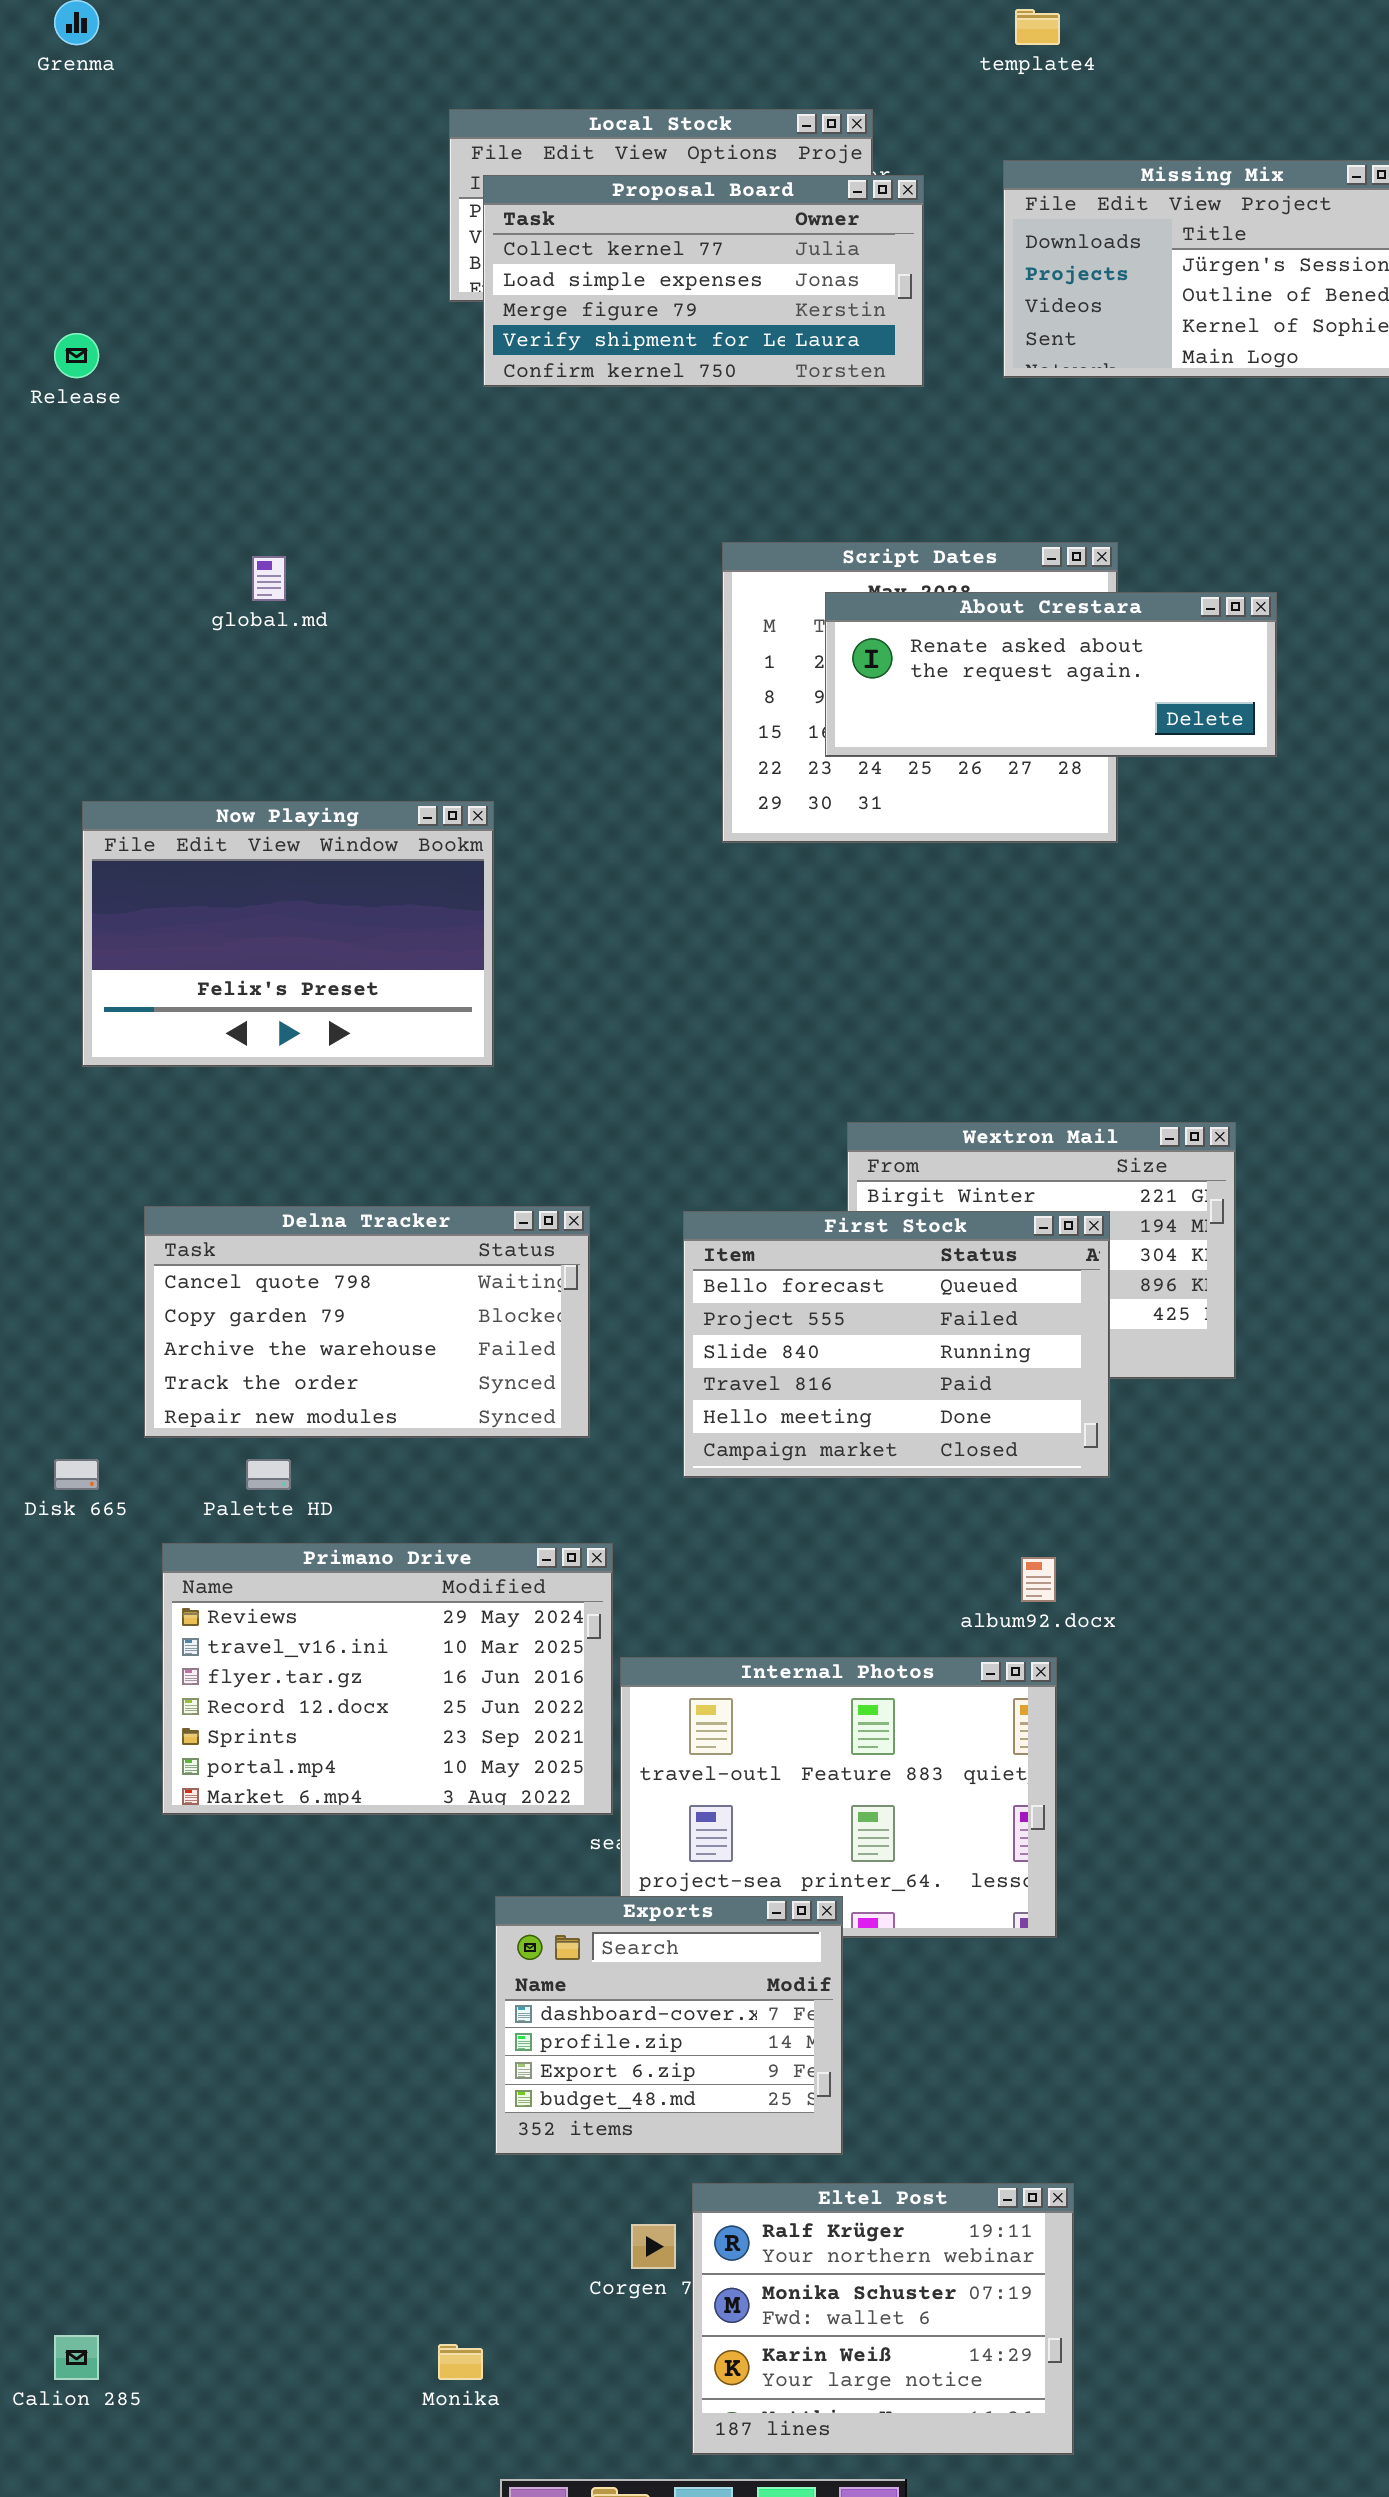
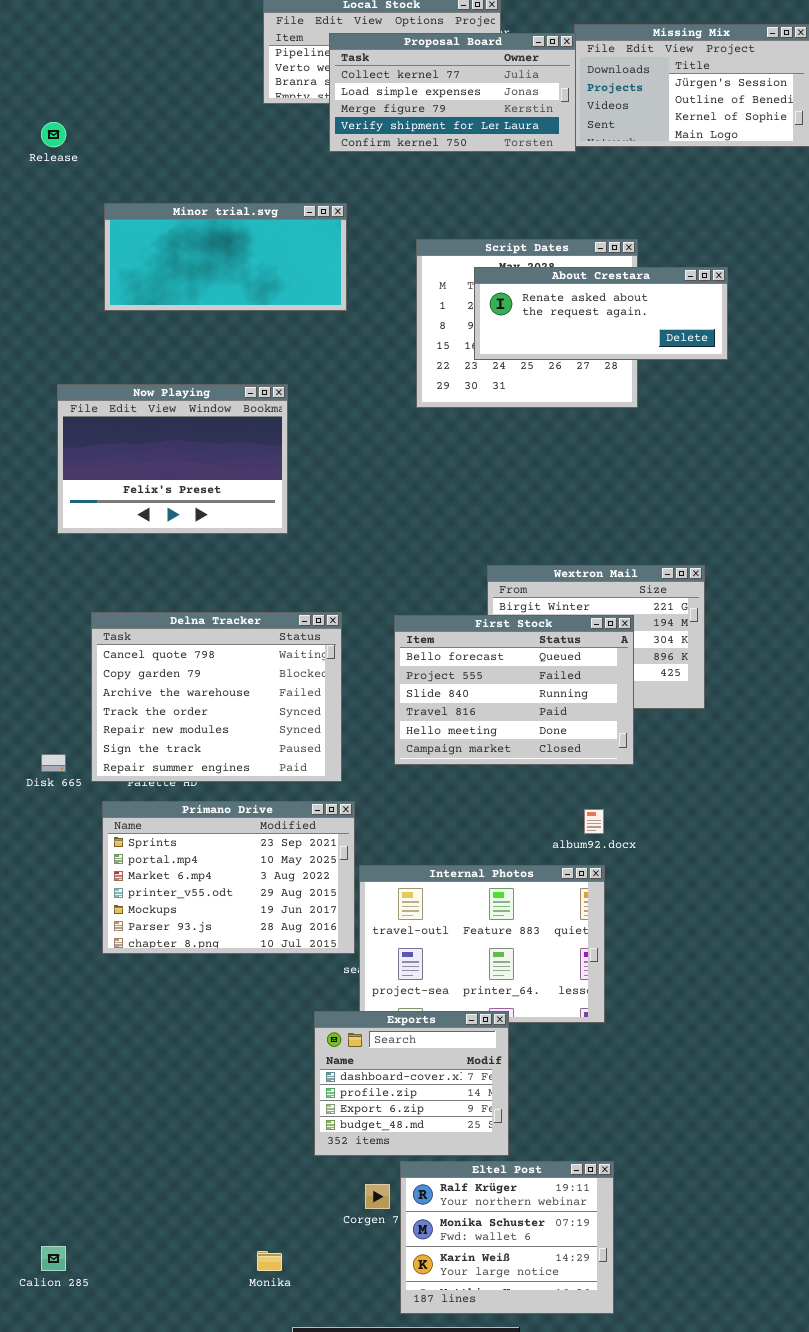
Proposal Board: [483,175,924,387] -> [329,33,576,152], moved
Minor trial.svg: none -> [104,203,347,311], opened
Delna Tracker: [144,1206,590,1438] -> [91,612,342,782], resized
Primano Drive: [162,1543,613,1815] -> [102,801,355,954], scrolled down 4 rows
Exports: [495,1896,843,2155] -> [314,1011,509,1156], moved

